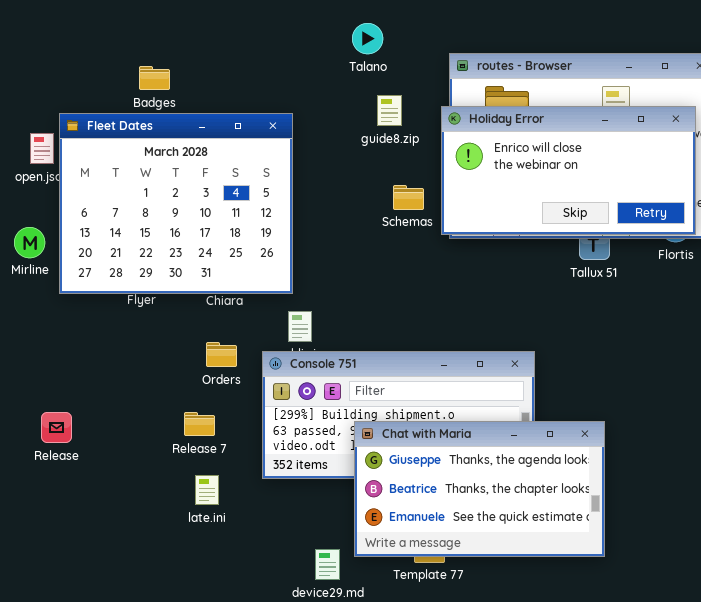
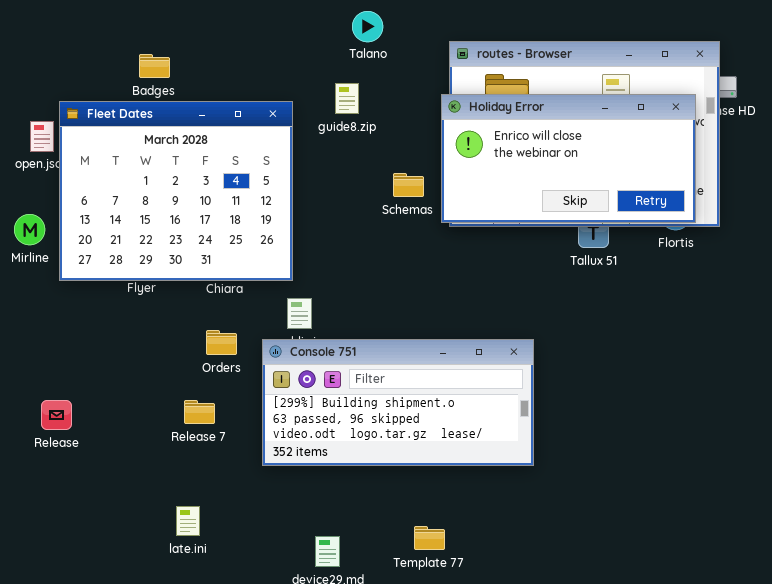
guide8.zip: [377,95,402,126] -> [335,83,359,114], moved
Chat with Maria: [354,421,605,557] -> none, closed
late.ini: [195,475,219,505] -> [176,506,200,536], moved

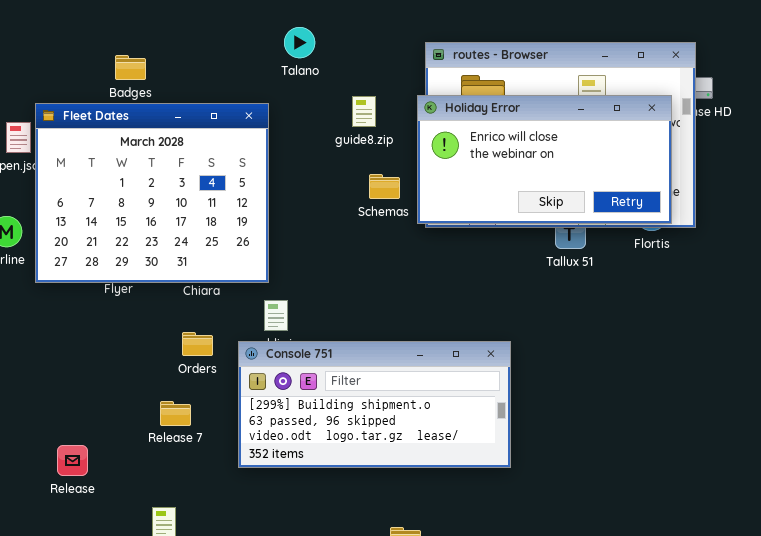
Talano: [352,11,383,42] -> [284,27,315,58], moved
guide8.zip: [335,83,359,114] -> [352,96,376,127], moved
Release: [41,400,72,430] -> [57,445,88,476], moved

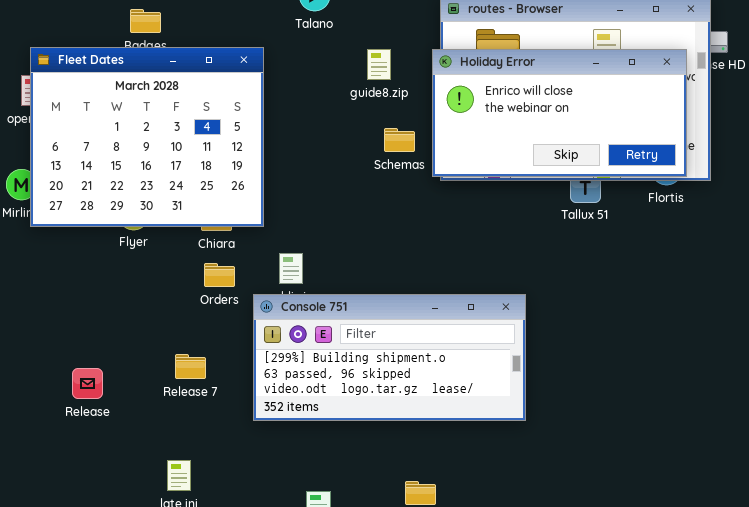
Fleet Dates: [35,103,269,283] -> [30,47,264,227], moved
Orders: [182,332,213,356] -> [204,263,235,287], moved
Release: [57,445,88,476] -> [72,368,103,399], moved

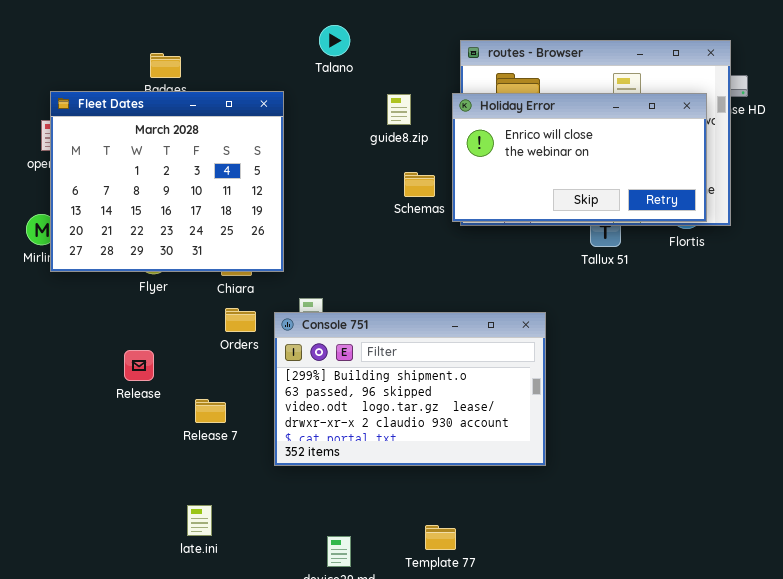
Console 751: [253,294,526,421] -> [274,312,546,466], resized
Release: [72,368,103,399] -> [124,350,154,381], moved

